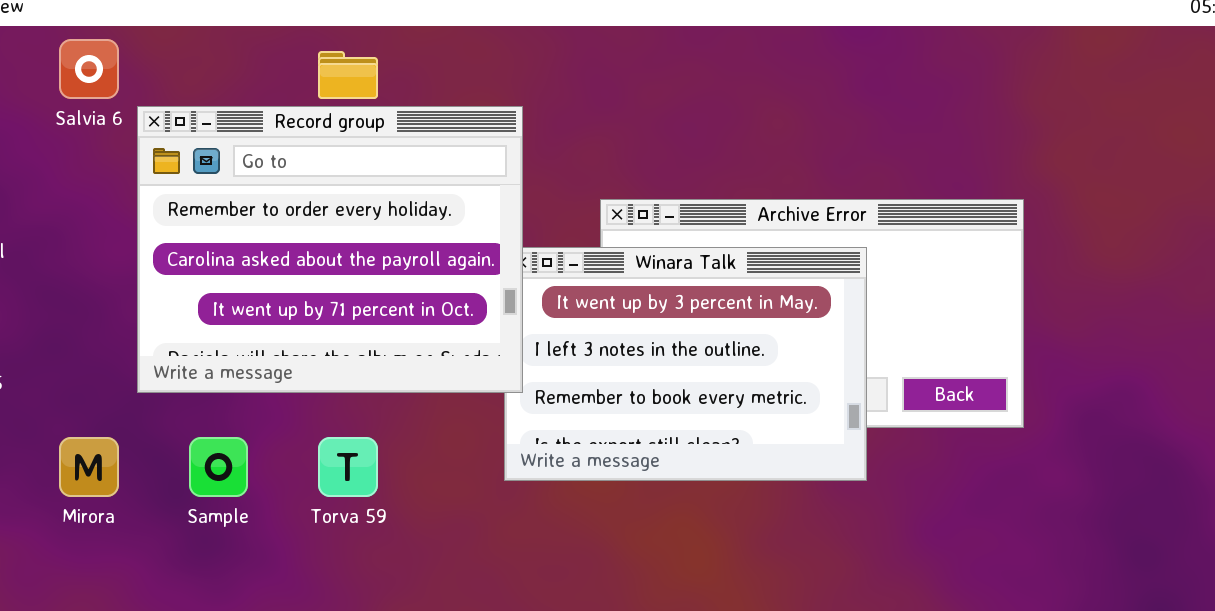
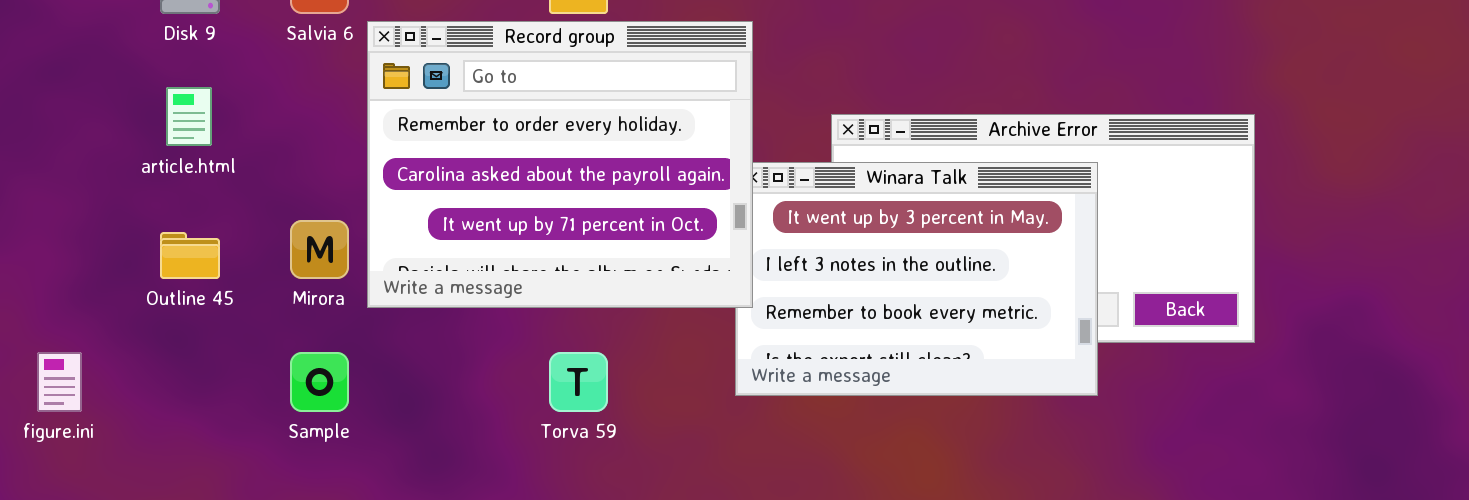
Mirora: [59,437,119,497] -> [290,220,349,279], moved
Sample: [189,437,248,497] -> [290,352,349,412], moved

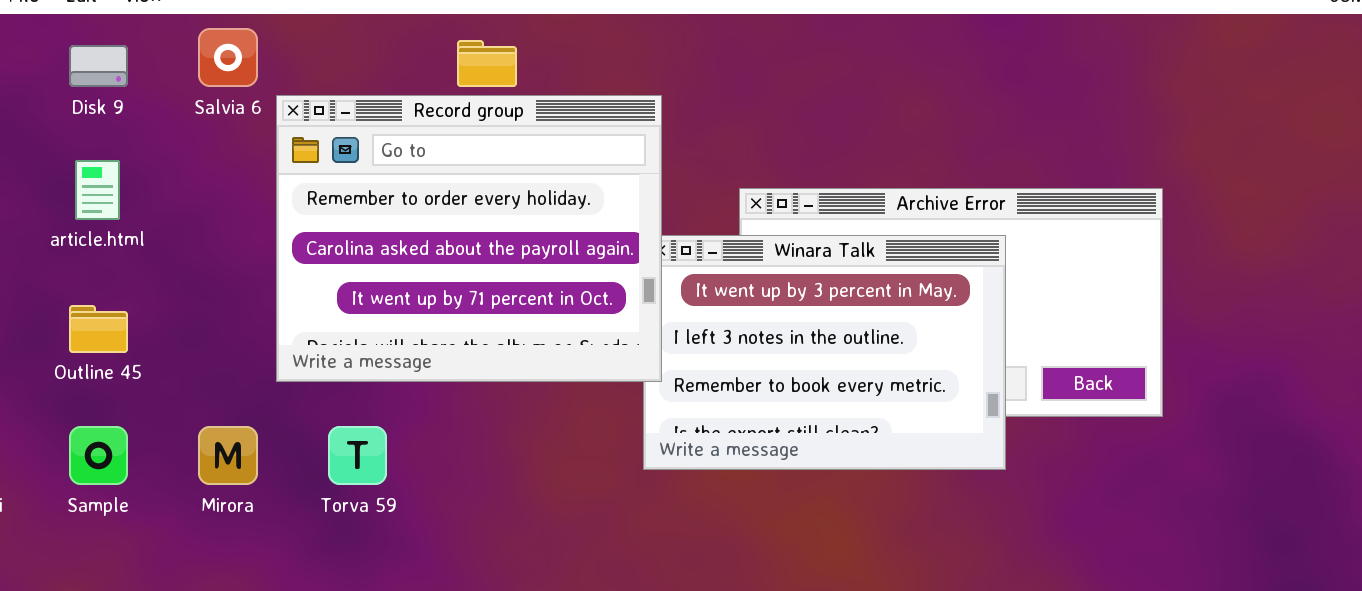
Mirora: [290,220,349,279] -> [198,426,258,485], moved
Sample: [290,352,349,412] -> [69,426,128,485], moved
Torva 59: [549,352,608,412] -> [328,426,387,485], moved

